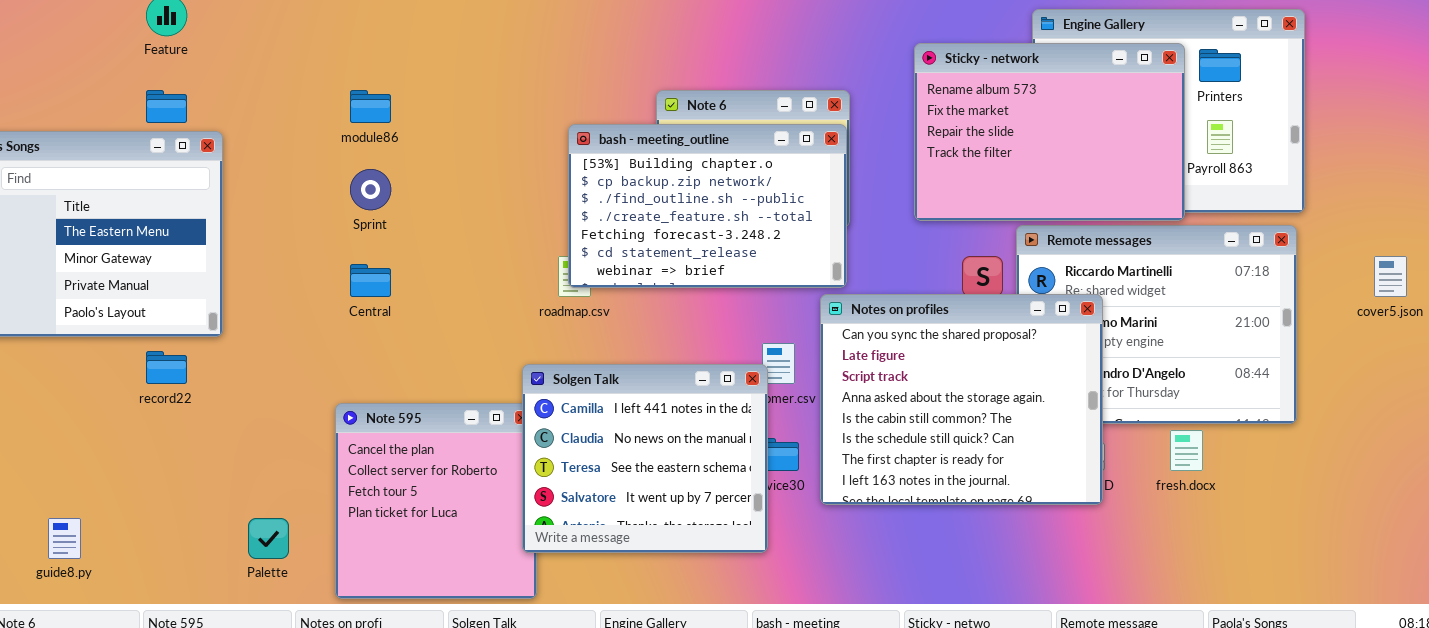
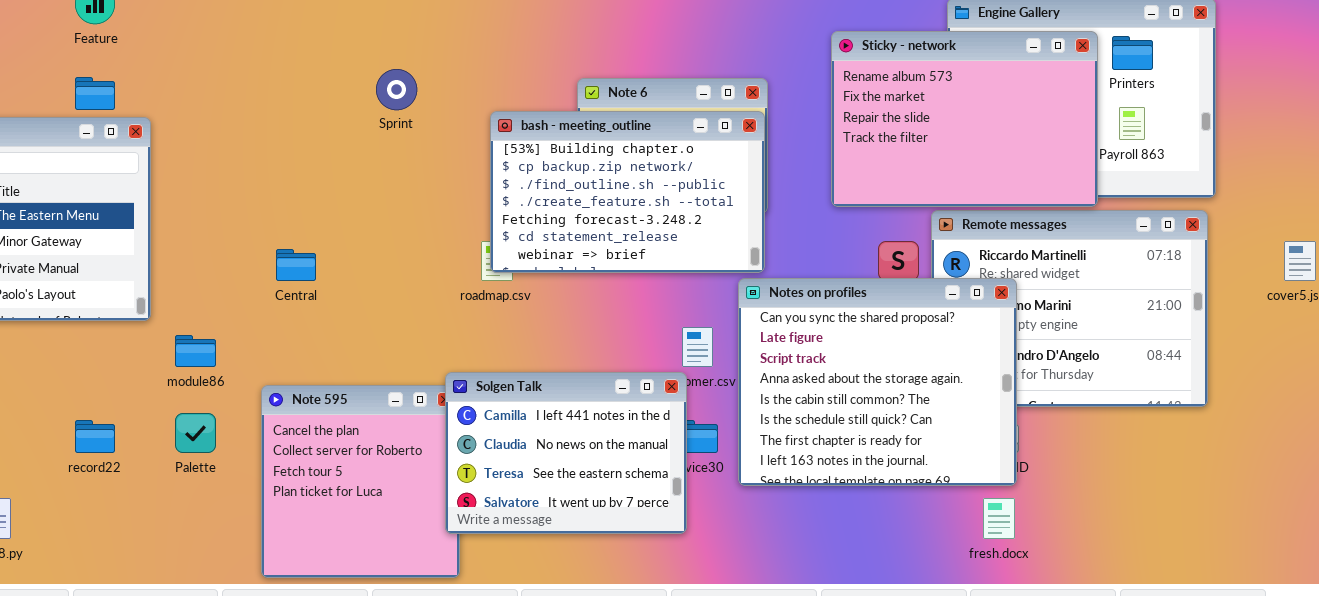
module86: [350,90,391,123] -> [175,335,216,367], moved
Sprint: [350,169,391,210] -> [376,69,417,110], moved
record22: [146,351,187,384] -> [75,420,115,453], moved
Solgen Talk: [522,364,768,553] -> [445,372,687,534], resized
fresh.docx: [1170,430,1203,471] -> [983,498,1015,539], moved
Palette: [248,518,289,559] -> [175,413,216,453], moved

